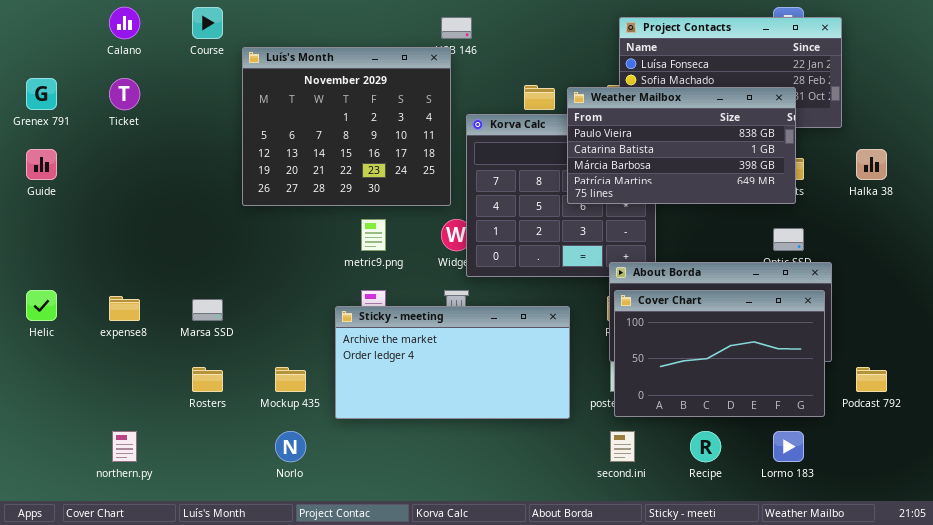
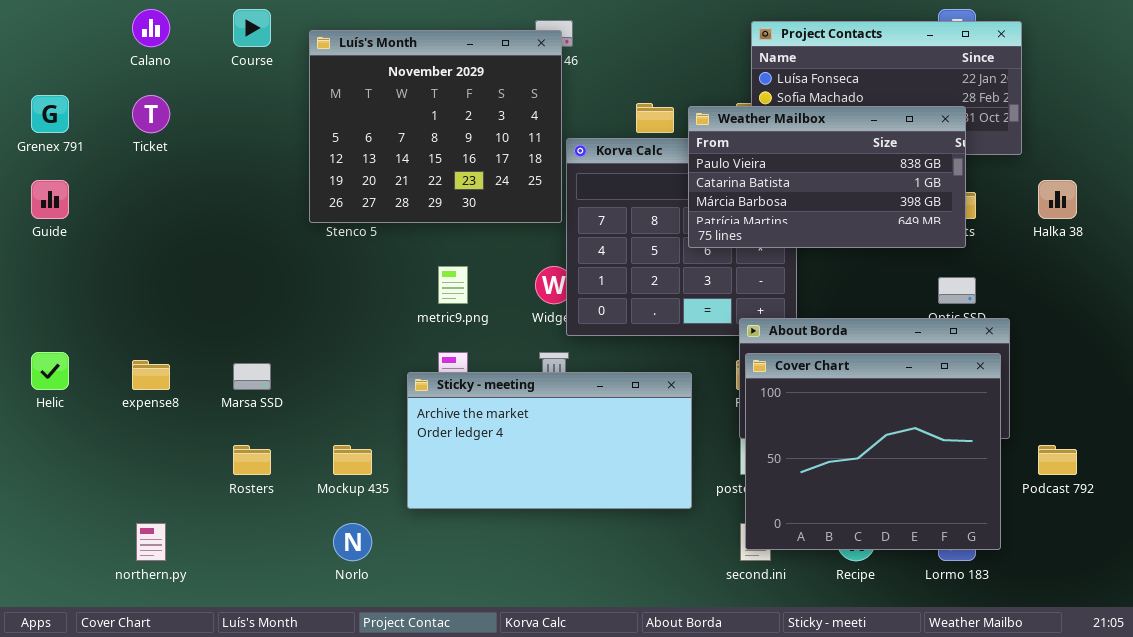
Luís's Month: [242,47,451,206] -> [309,30,562,223], moved
Cover Chart: [614,290,825,417] -> [745,353,1001,550], resized

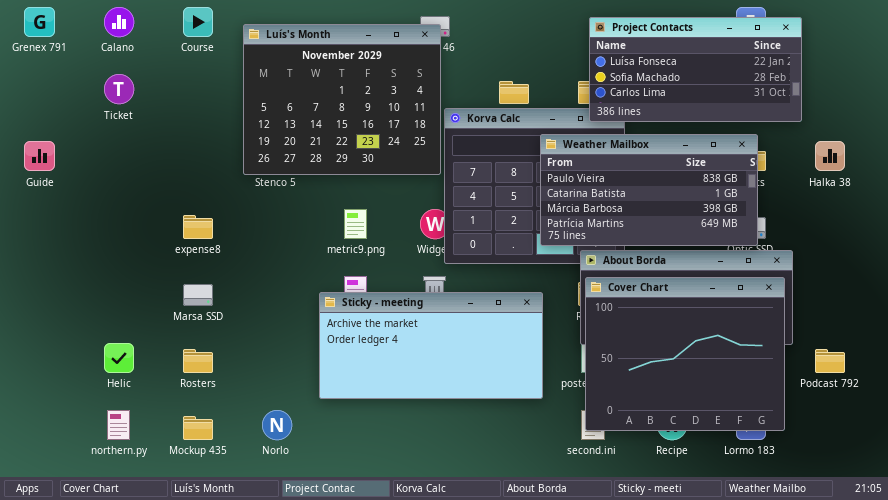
Grenex 791: [31,95,69,133] -> [24,7,55,37], moved
Weather Mailbox: [688,106,966,248] -> [540,134,758,246], moved
Helic: [31,352,69,390] -> [104,343,134,373], moved
expense8: [132,360,170,390] -> [183,215,213,239], moved
Mockup 435: [333,445,372,475] -> [183,416,213,440], moved

